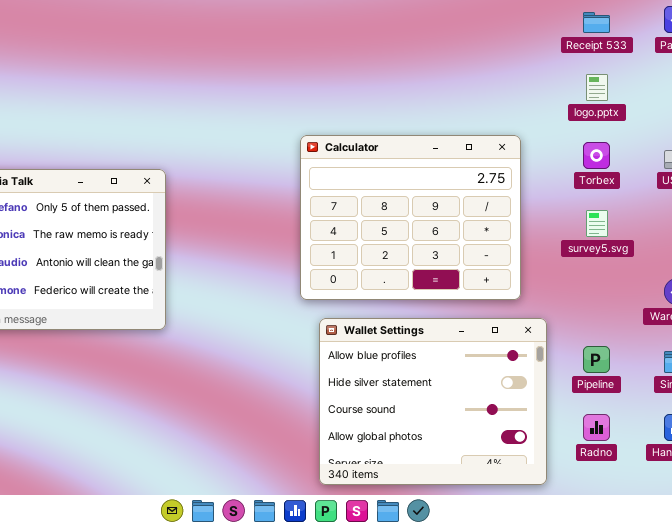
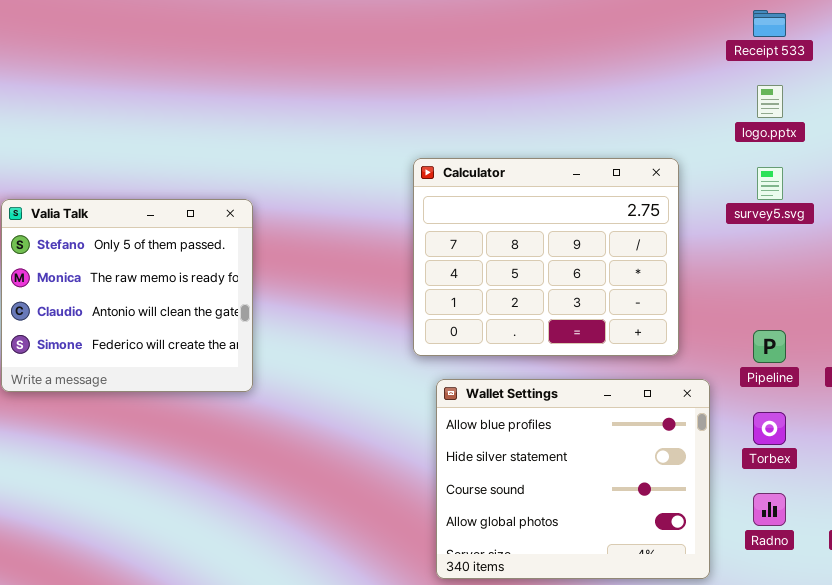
Torbex: [583,142,610,169] -> [753,412,786,445], moved
survey5.svg: [586,210,608,237] -> [757,167,783,200], moved
Pipeline: [583,346,610,373] -> [753,330,786,363], moved

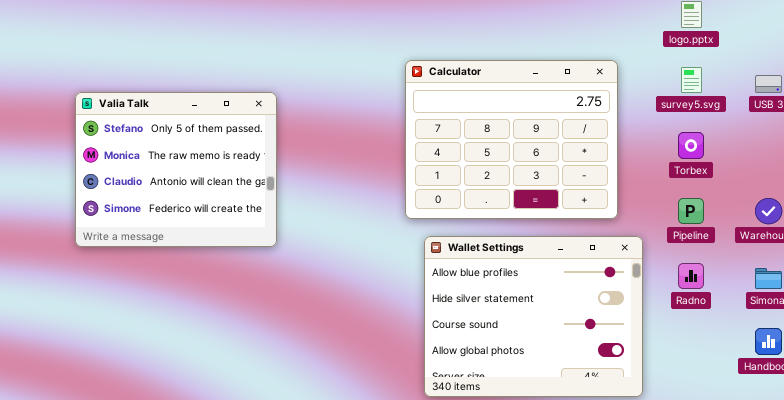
Torbex: [753,412,786,445] -> [678,132,704,159], moved
Radno: [753,493,786,526] -> [678,263,704,289], moved

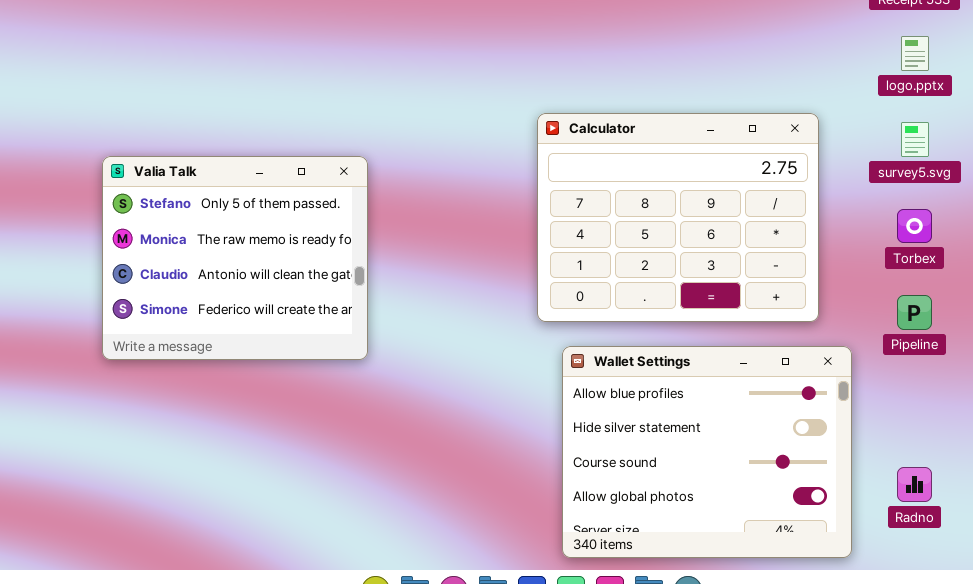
Radno: [678,263,704,289] -> [897,467,932,502], moved

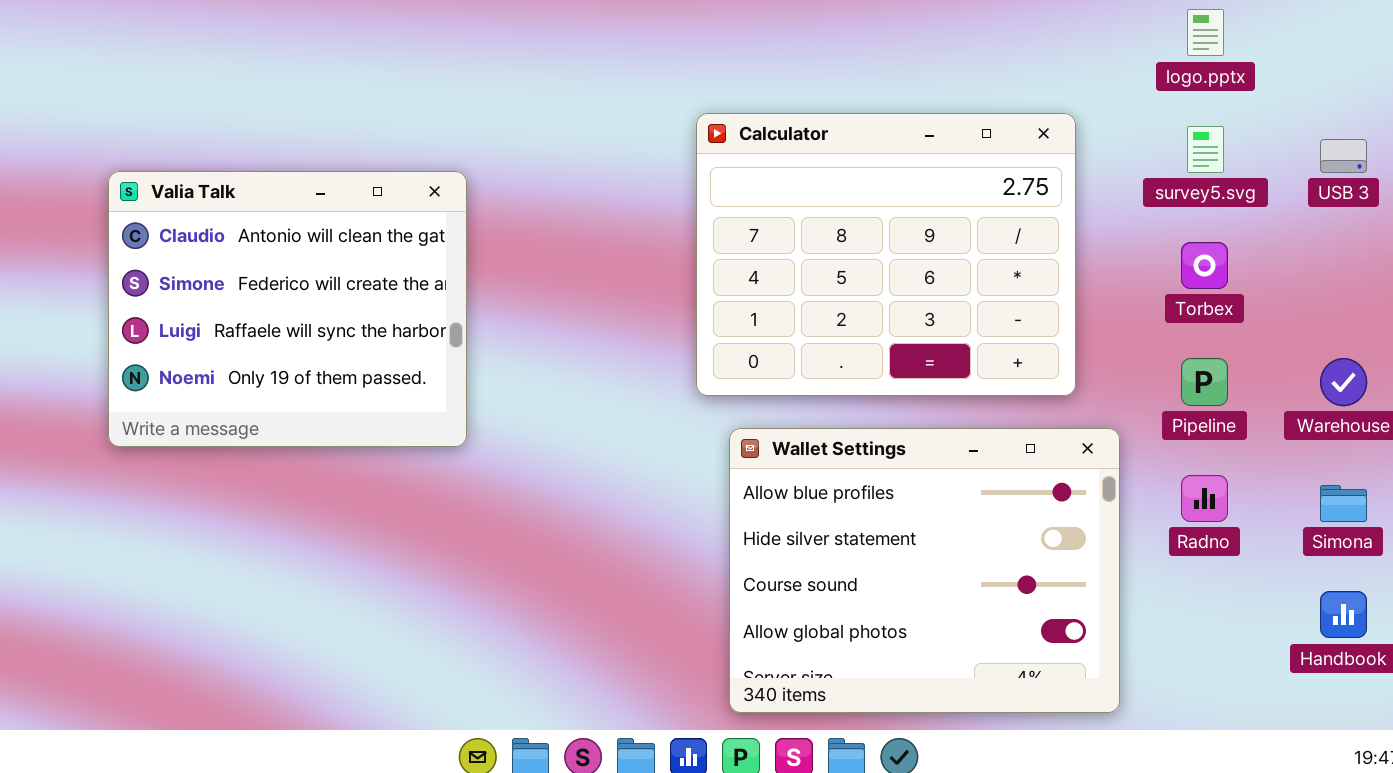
Valia Talk: [102,156,368,360] -> [108,171,467,447], scrolled down 2 rows
Radno: [897,467,932,502] -> [1181,475,1228,522], moved

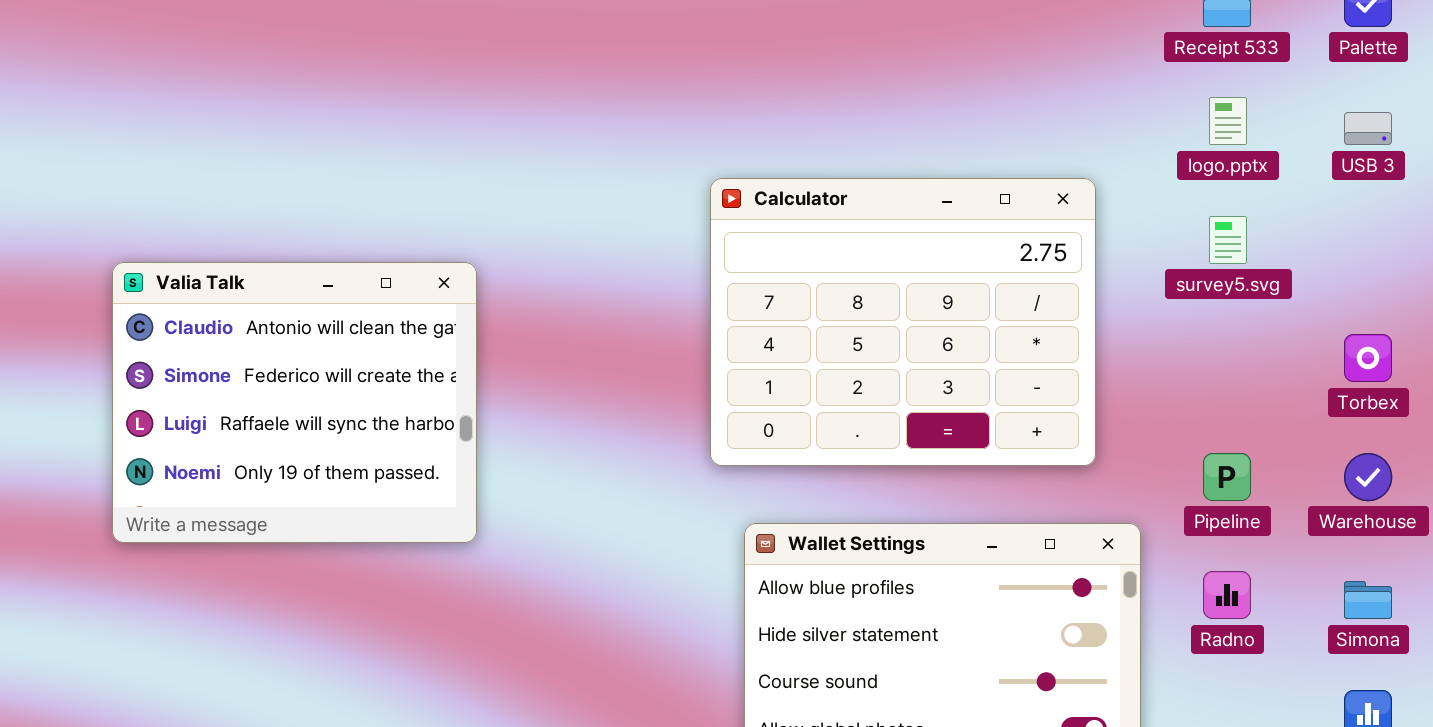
Calculator: [696,113,1076,396] -> [710,178,1096,466], moved
USB 3: [1320,139,1367,173] -> [1344,112,1392,145], moved
Torbex: [1181,242,1228,289] -> [1344,334,1392,382], moved

